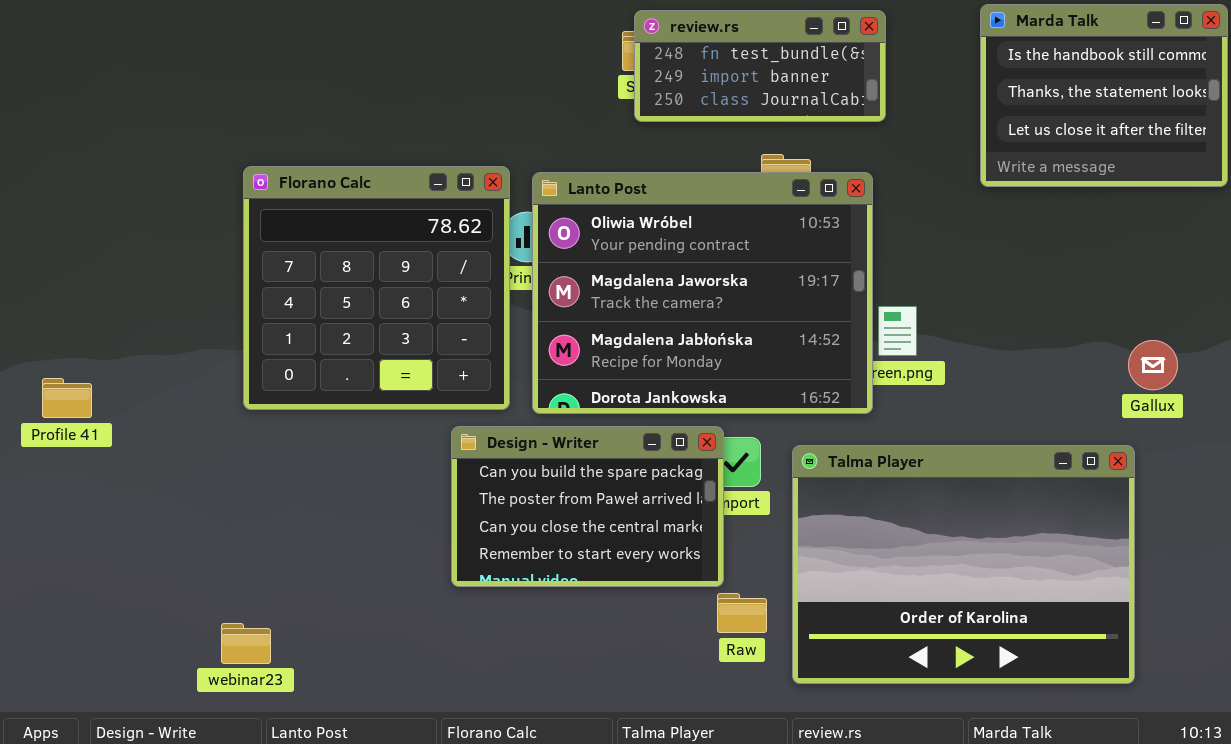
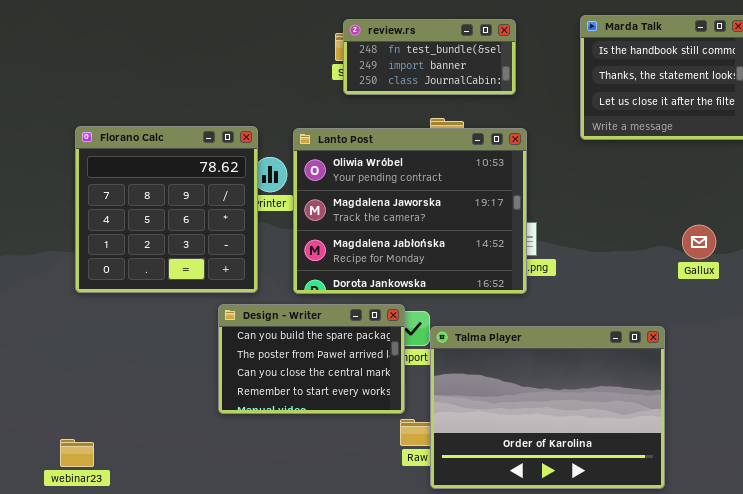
Lanto Post: [532,172,873,414] -> [293,128,527,294], moved
Gallux: [1128,340,1178,390] -> [682,225,716,259], moved
Talma Player: [792,445,1135,684] -> [430,326,665,489], moved

